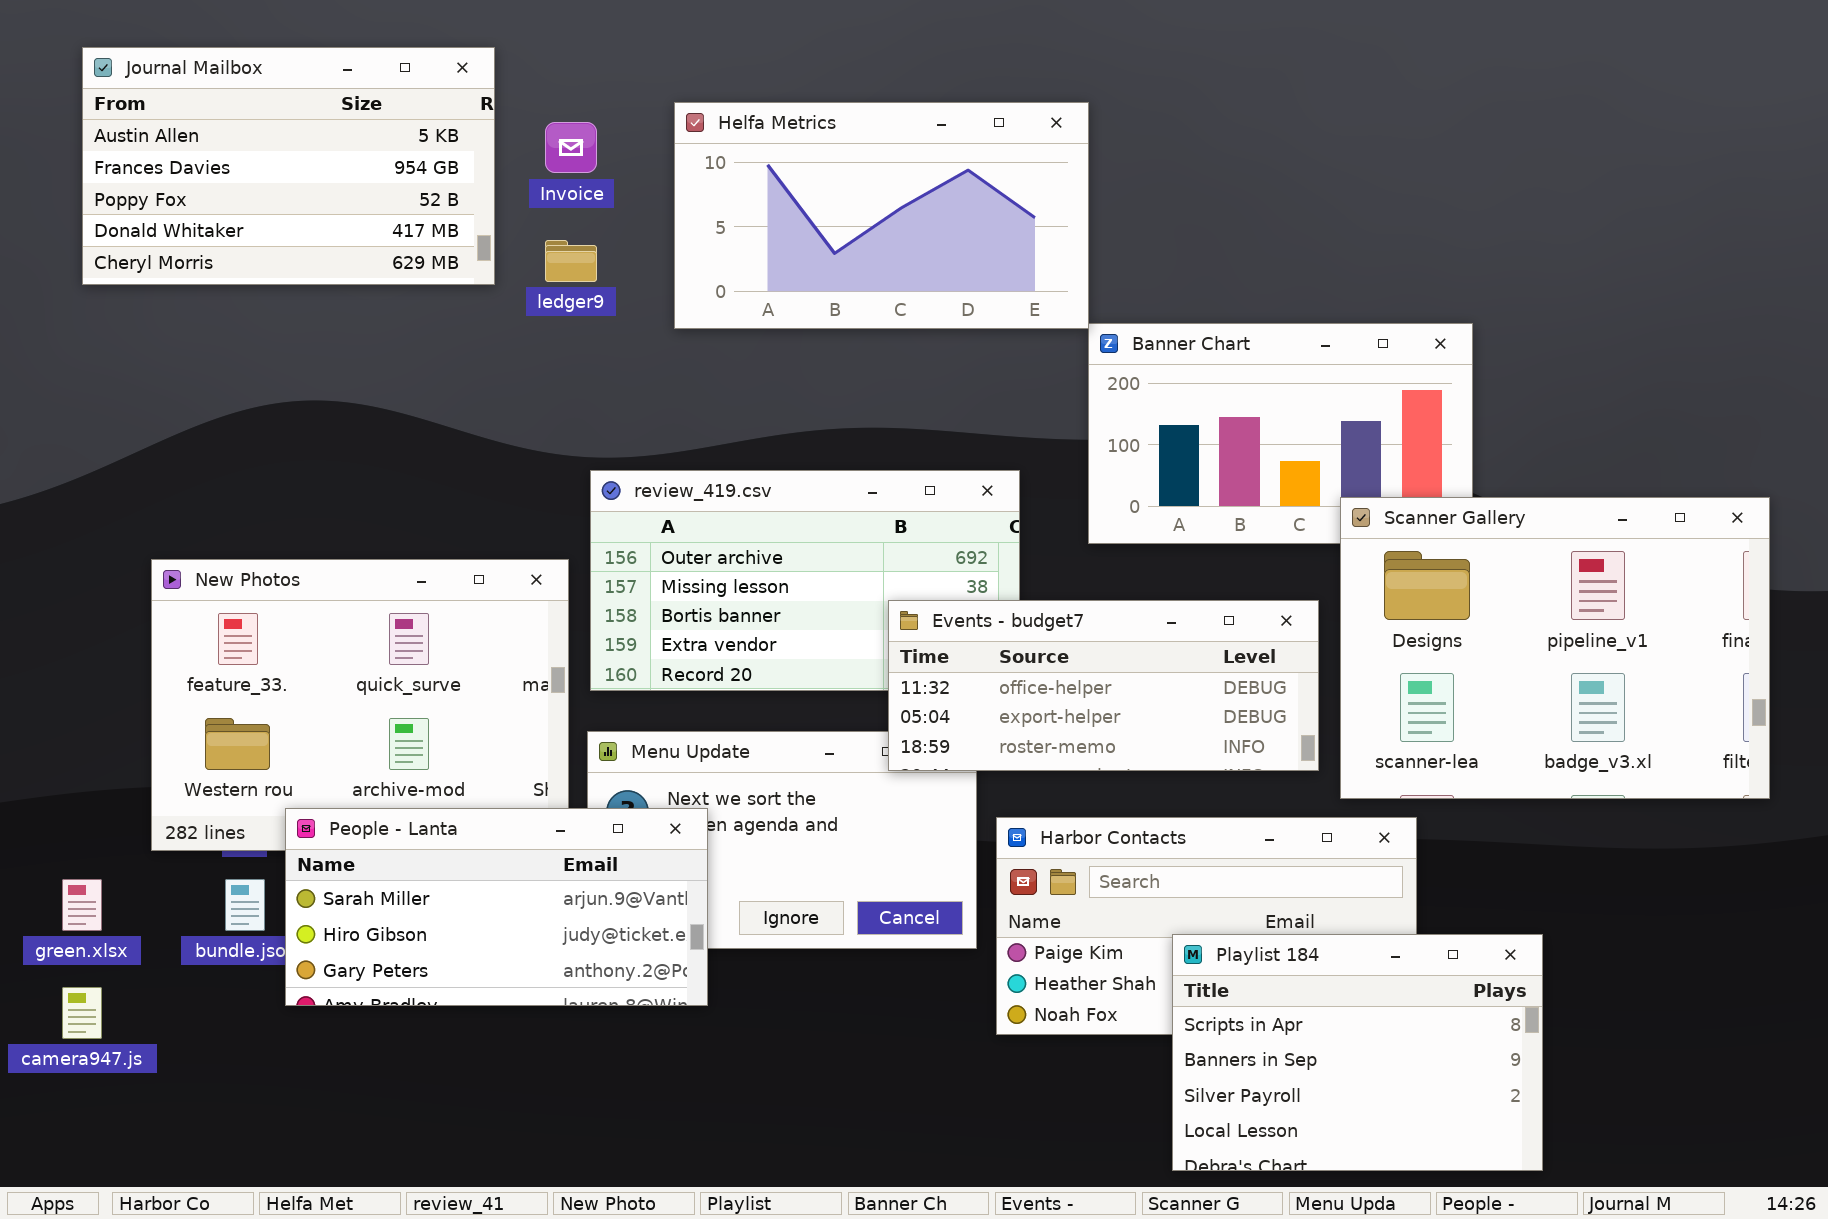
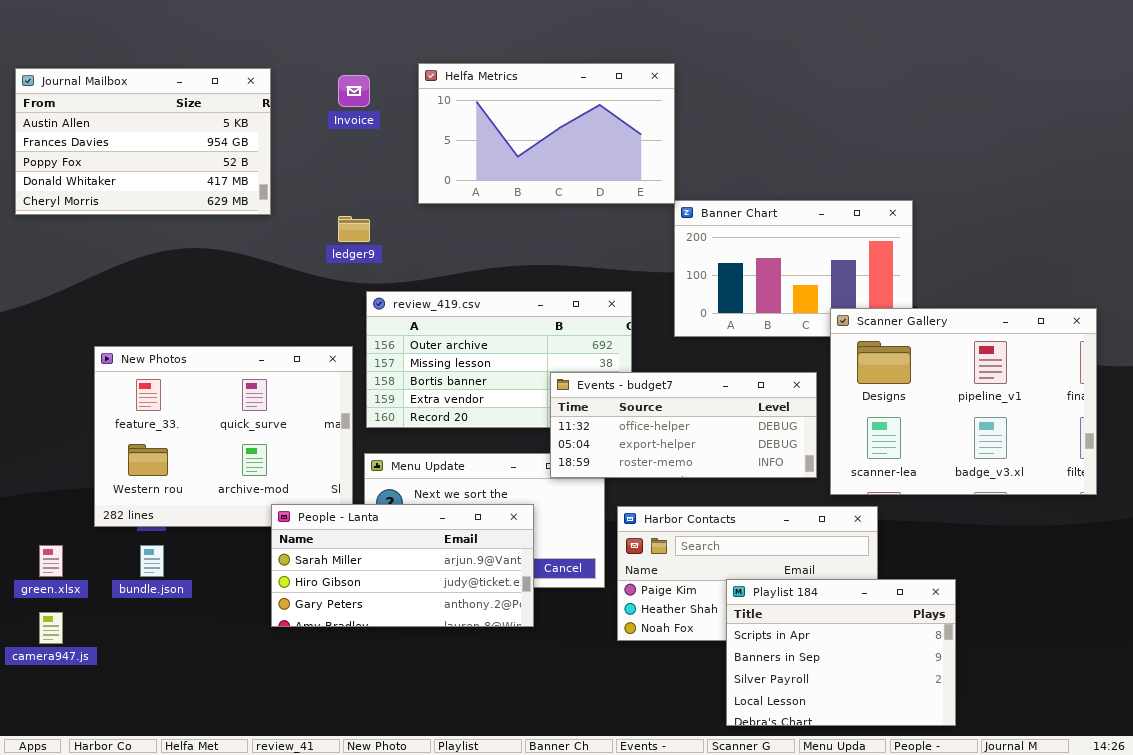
Journal Mailbox: [82,47,495,285] -> [15,68,271,215], moved
ledger9: [545,240,597,282] -> [338,216,370,242], moved
People - Lanta: [285,808,708,1006] -> [271,504,534,627], moved

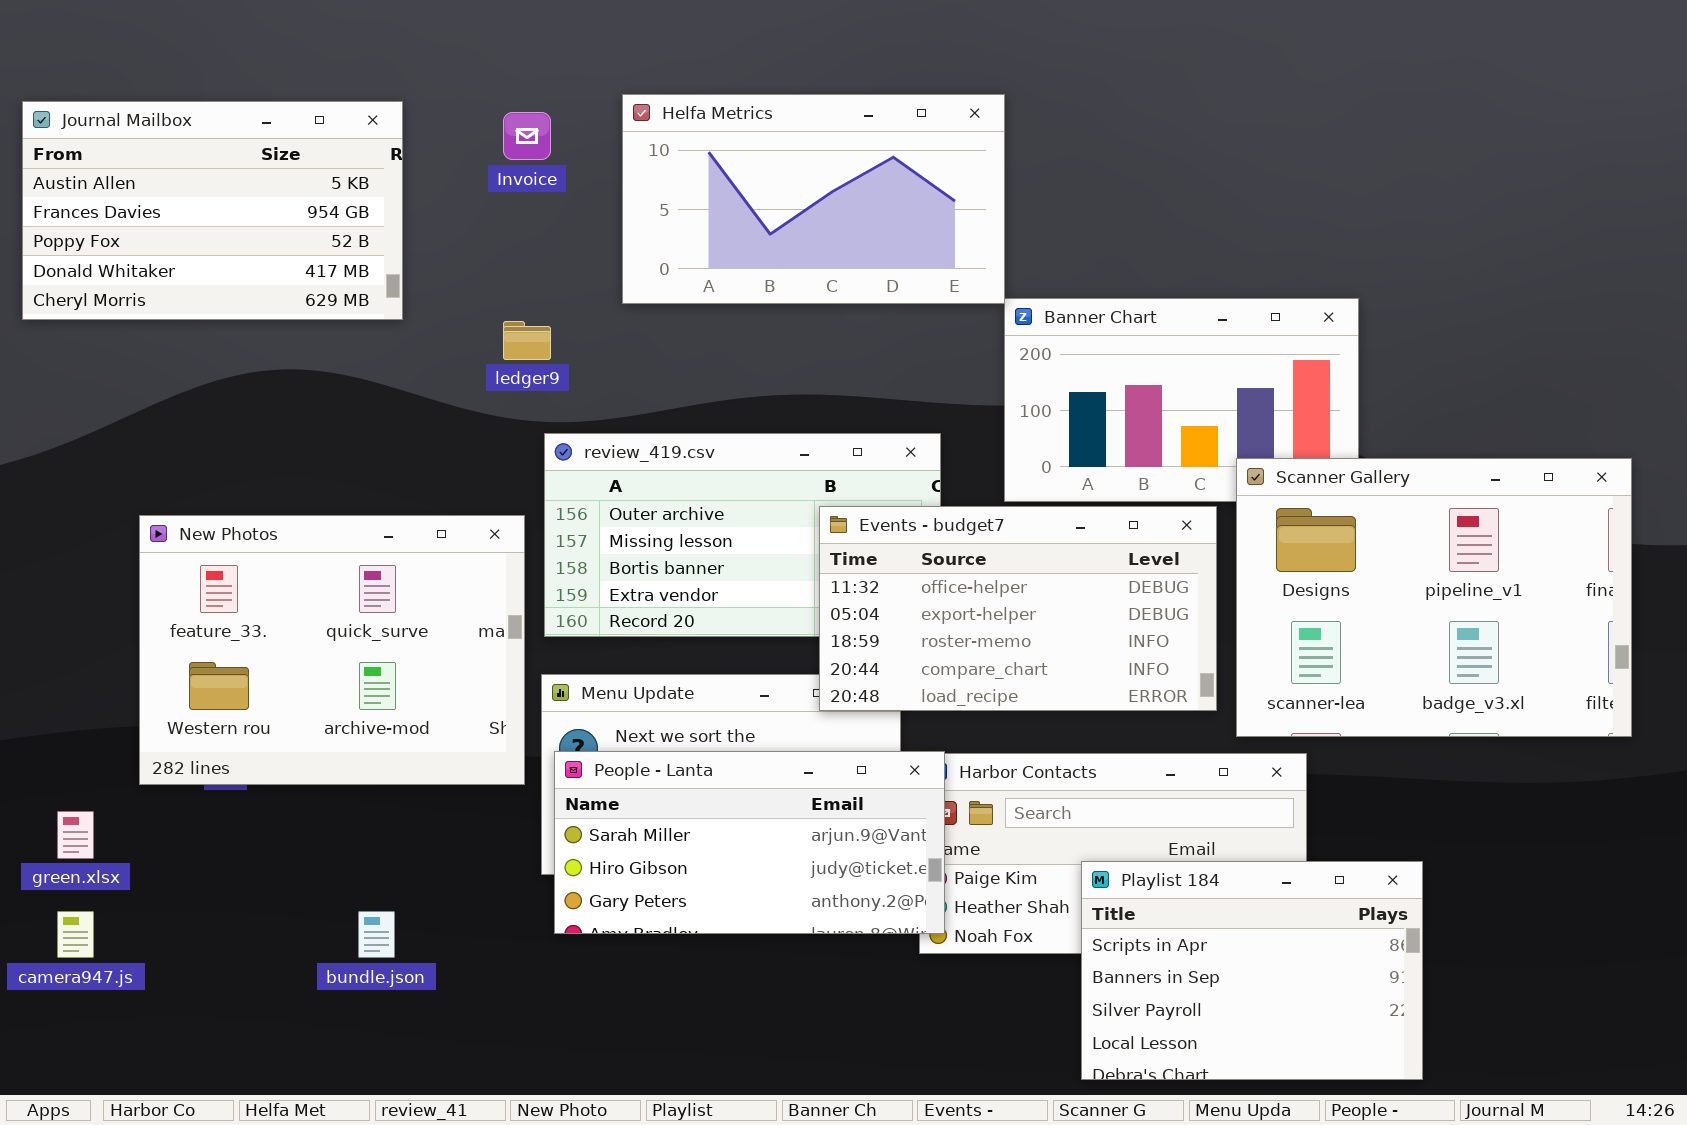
Events - budget7: [550,372,817,478] -> [819,506,1217,711], resized
People - Lanta: [271,504,534,627] -> [554,751,945,934], moved
bundle.json: [140,545,164,577] -> [358,911,395,958], moved

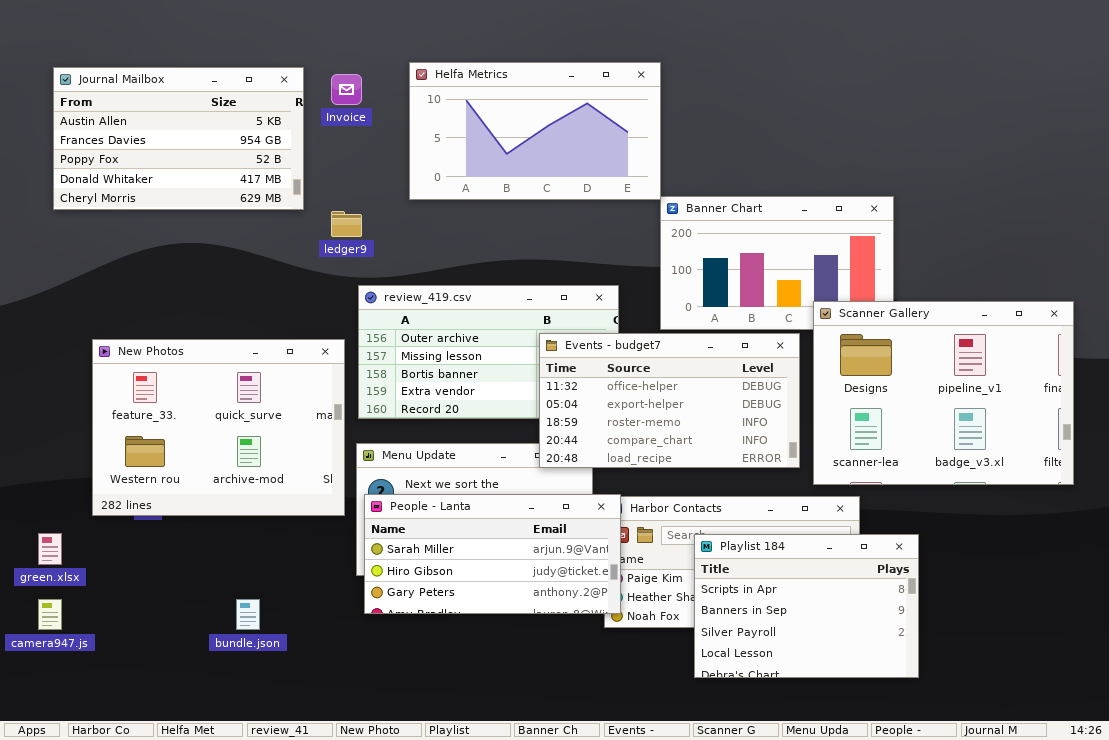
Journal Mailbox: [22,101,403,320] -> [53,67,304,210], moved
Playlist 184: [1081,861,1423,1080] -> [694,534,919,678], moved

